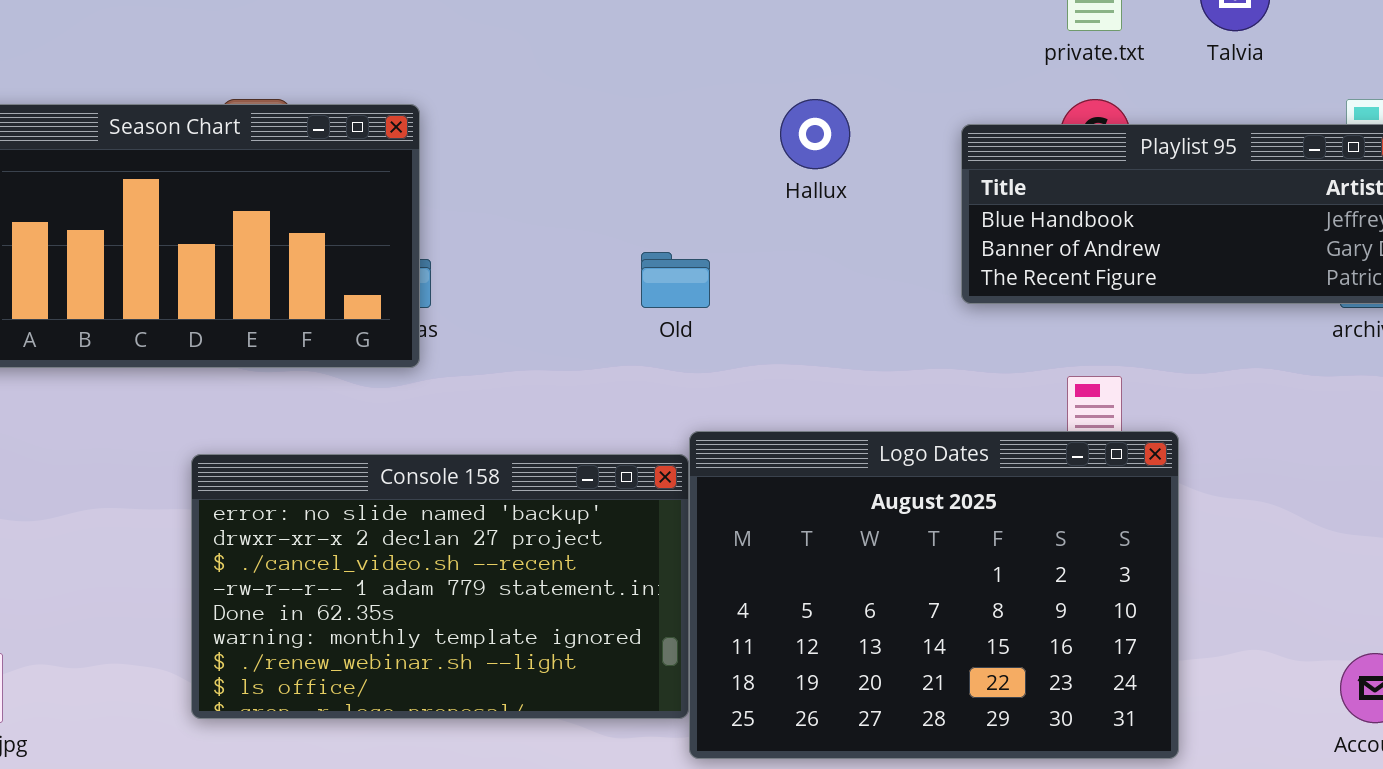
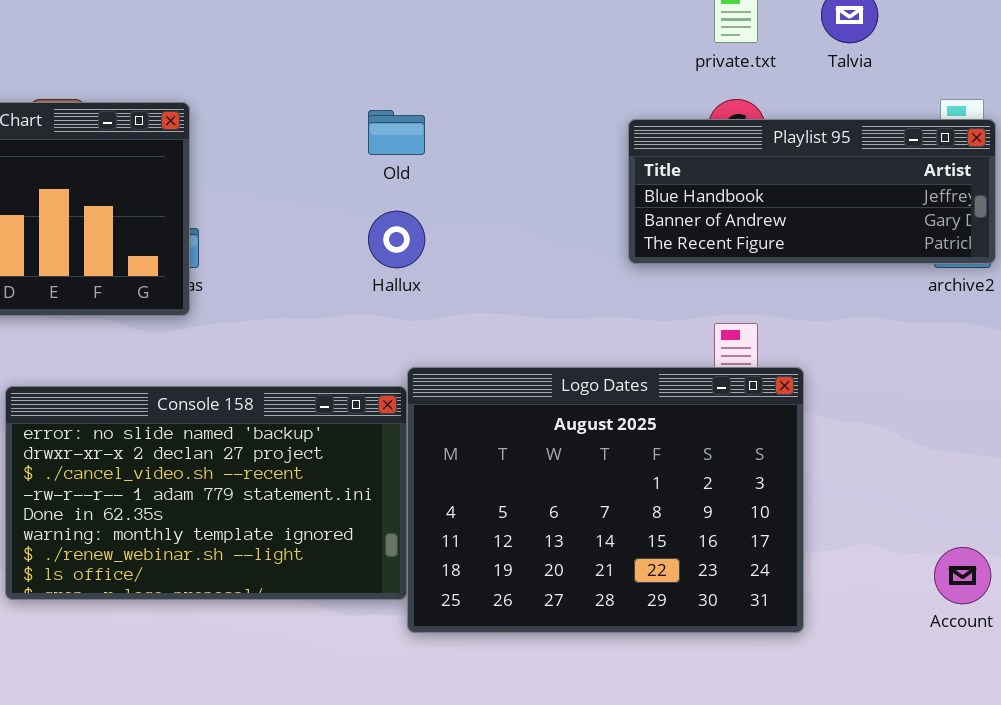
Hallux: [780,99,850,169] -> [368,211,425,268], moved
Old: [641,252,710,308] -> [368,110,425,155], moved

